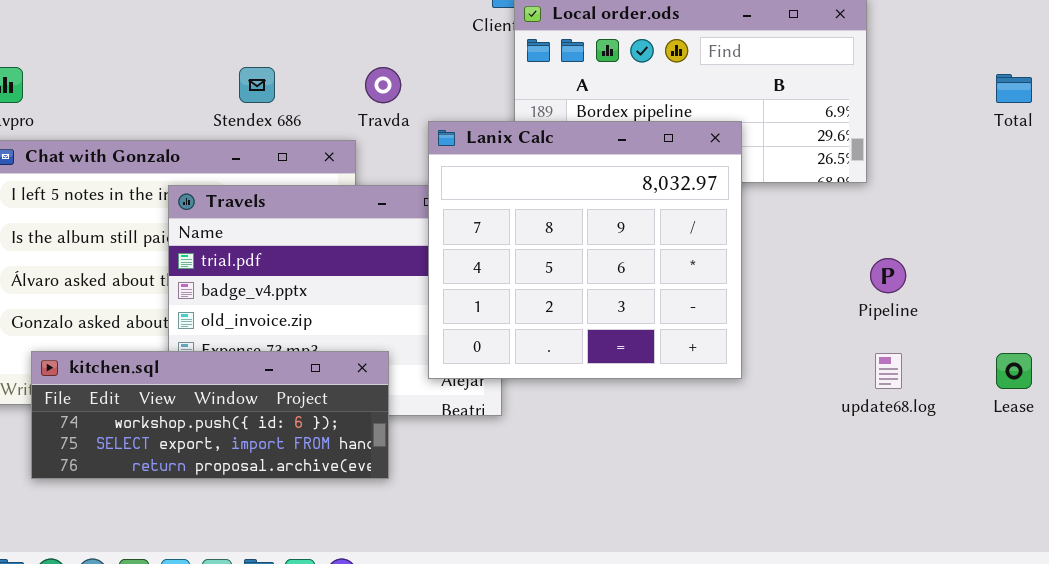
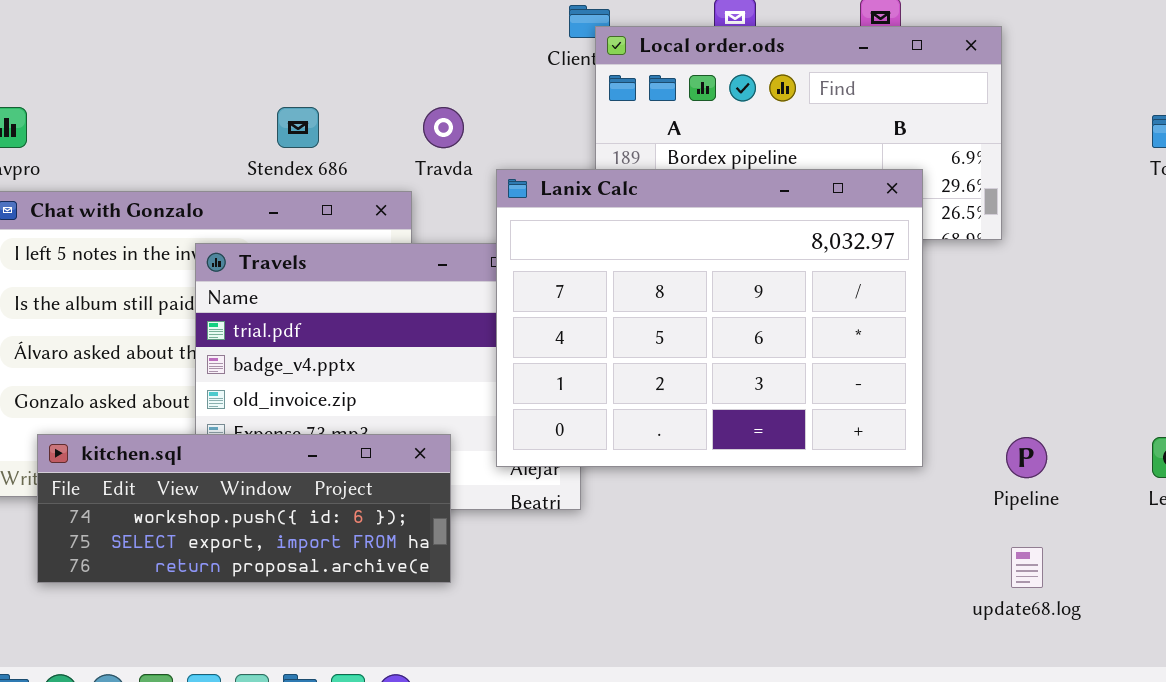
Lanix Calc: [428,121,742,379] -> [496,169,923,467], resized
Pipeline: [870,258,906,293] -> [1006,437,1047,478], moved
update68.log: [875,353,902,389] -> [1011,547,1043,588], moved

